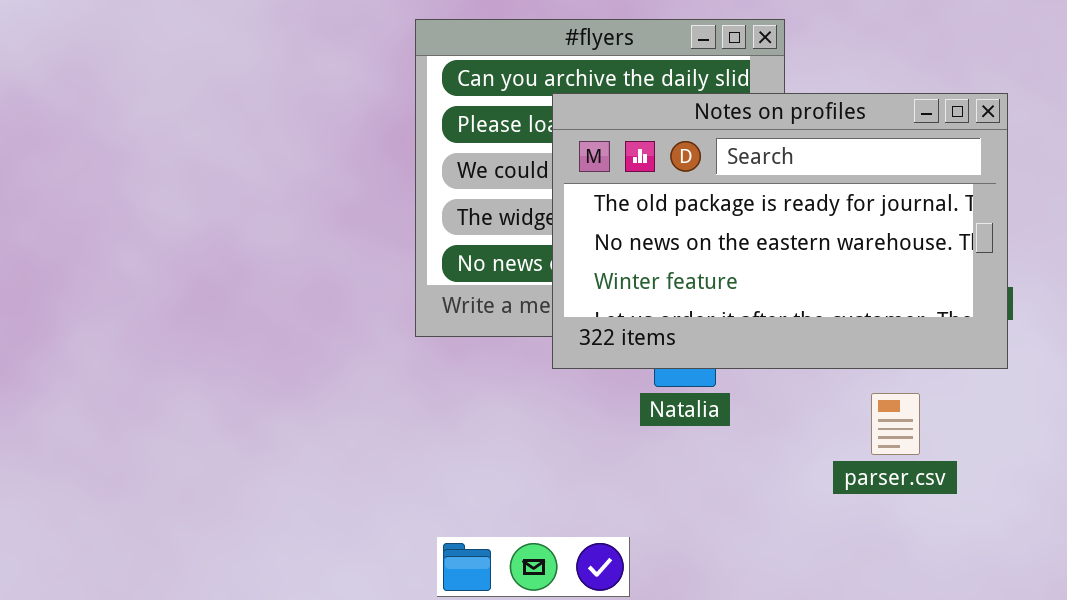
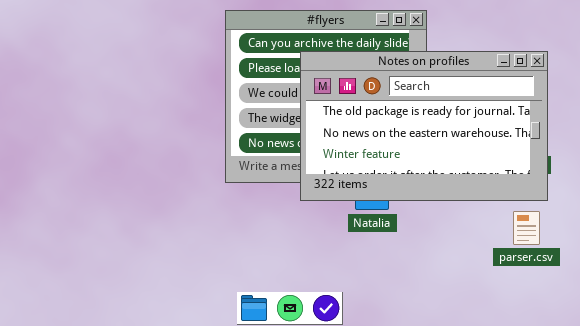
parser.csv: [871,393,920,455] -> [513,211,540,245], moved

